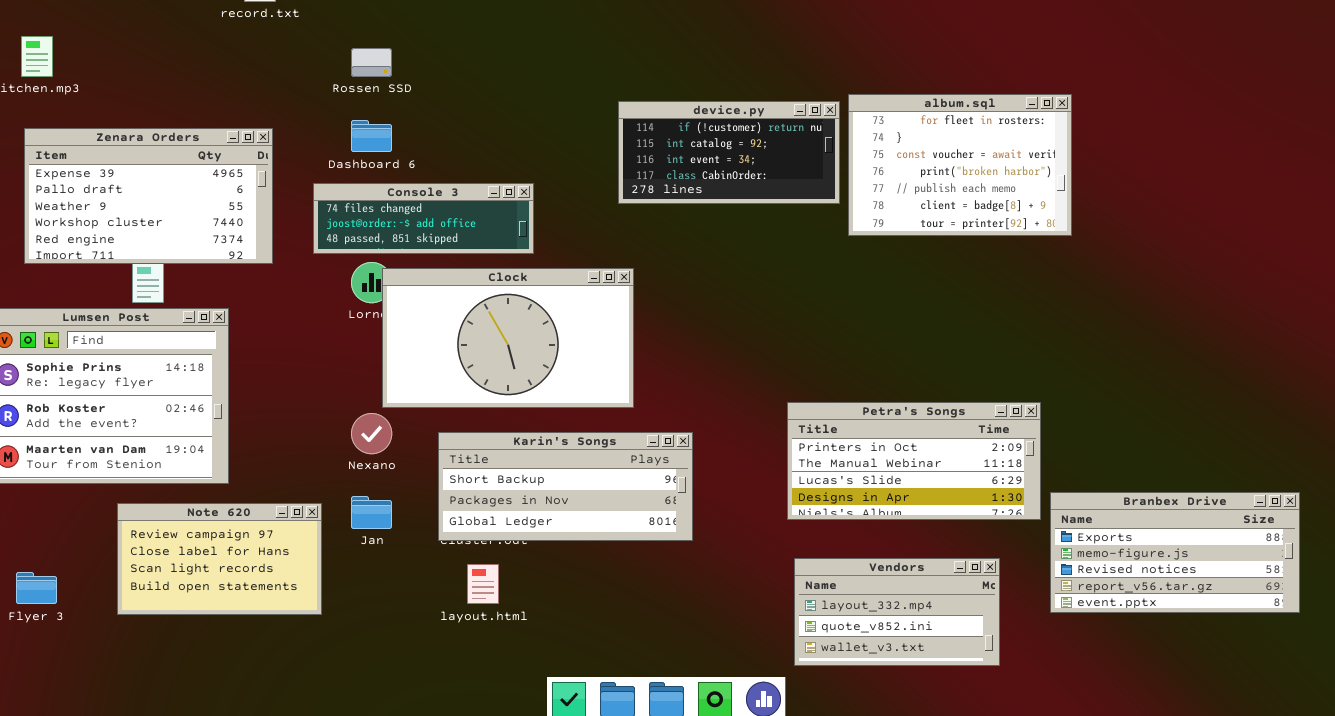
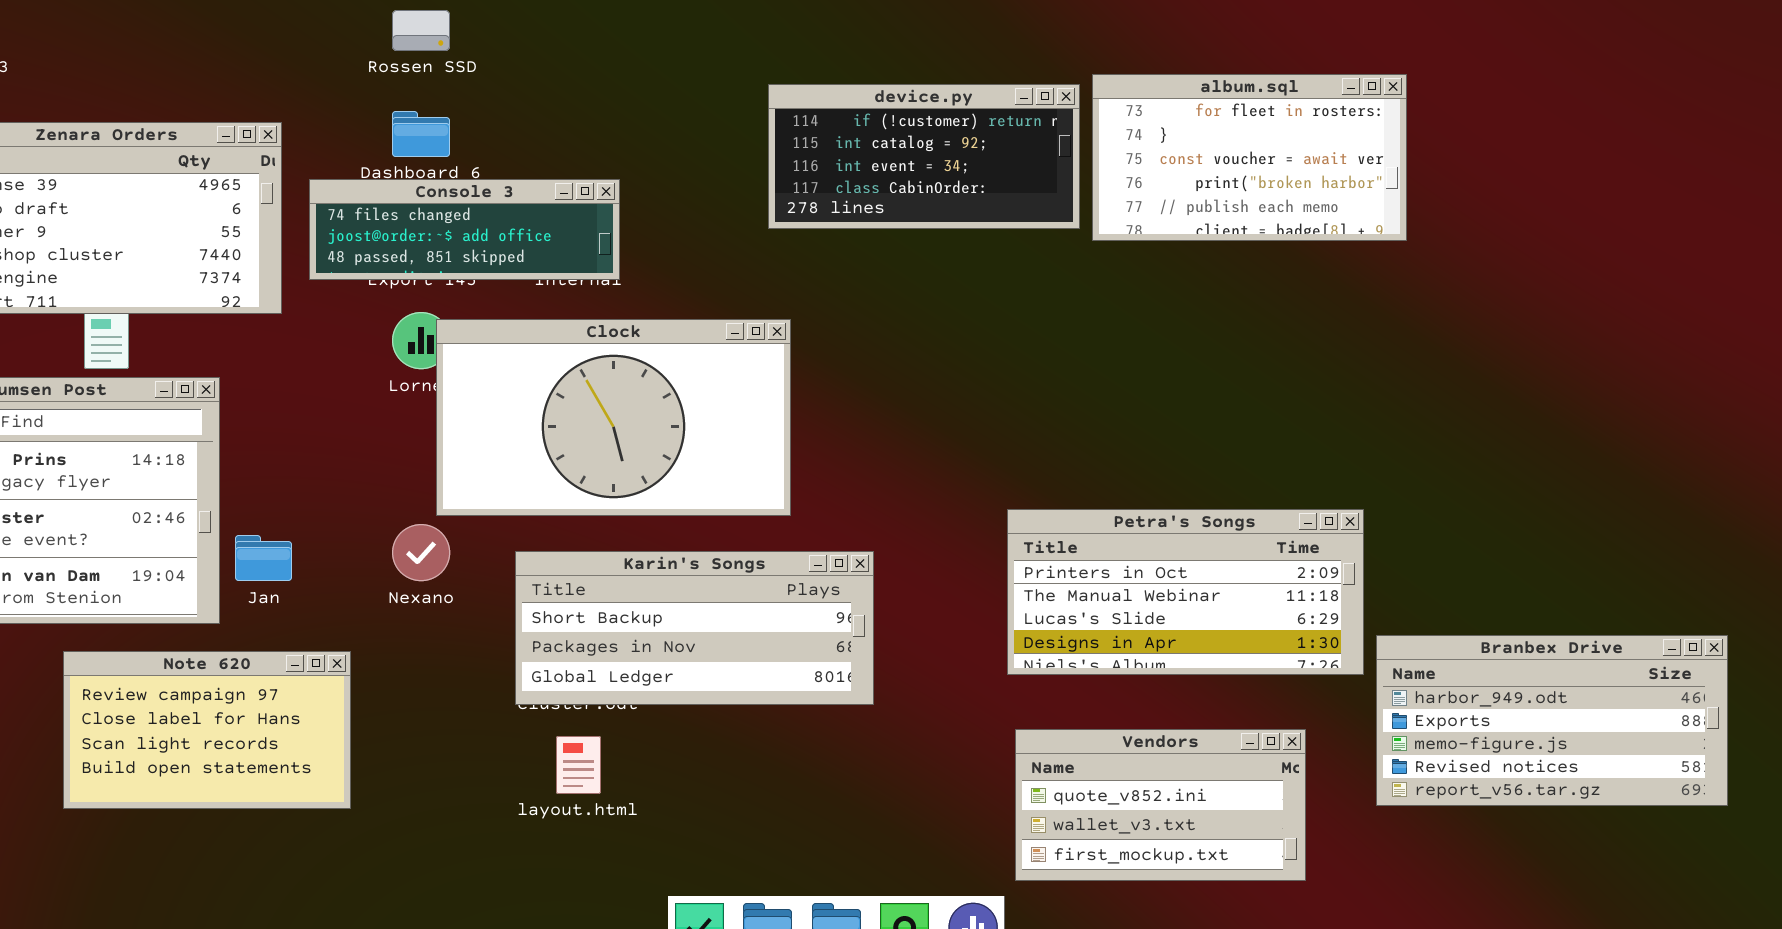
album.sql: [848,94,1072,236] -> [1092,74,1407,241], resized
Console 3: [313,183,534,254] -> [309,179,620,280], moved
Branbex Drive: [1050,492,1300,613] -> [1376,635,1728,806], scrolled up 1 row
Jan: [351,496,392,529] -> [235,535,292,581], moved
Vendors: [794,558,1000,666] -> [1015,729,1306,881], scrolled down 1 row

